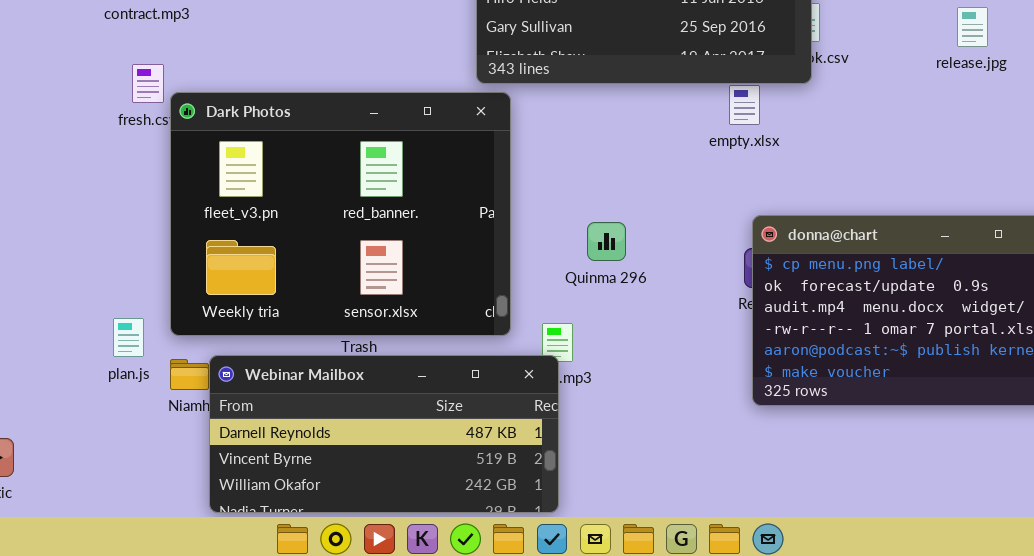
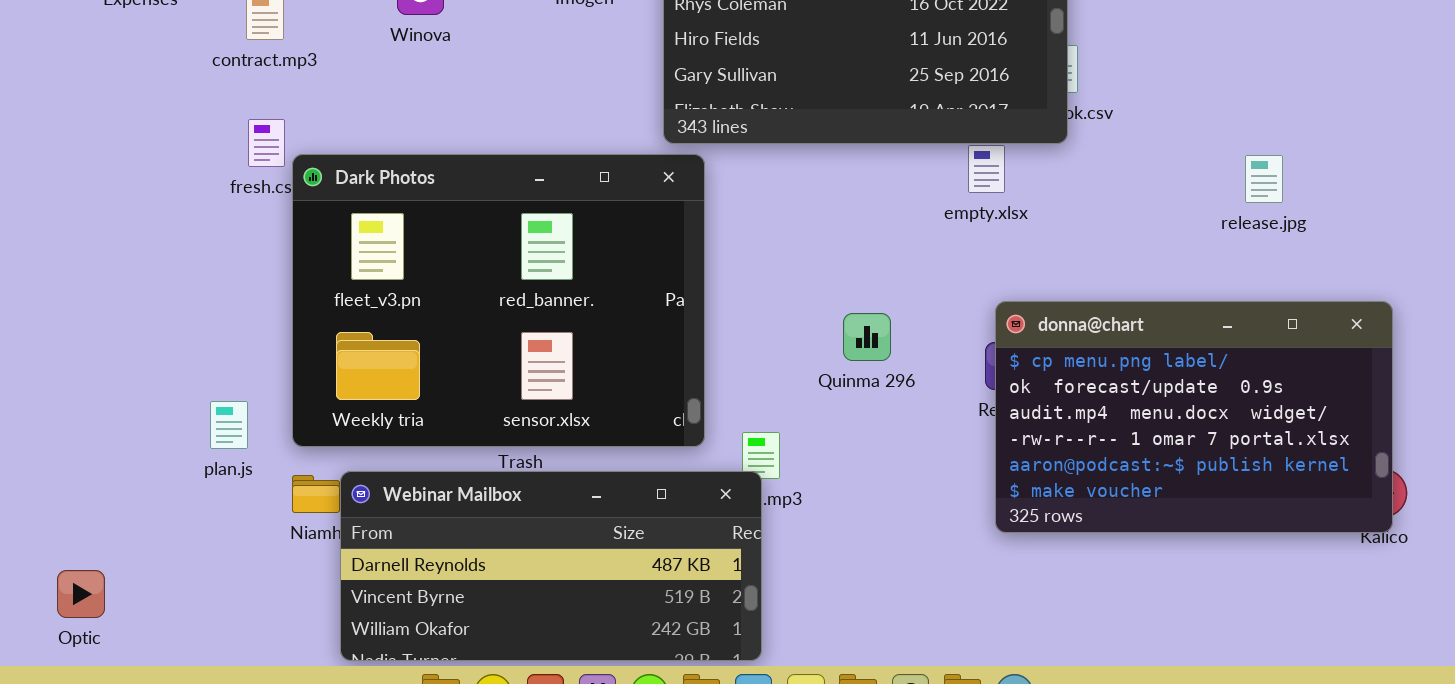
release.jpg: [957,7,988,47] -> [1245,155,1283,203], moved
Quinma 296: [587,222,626,261] -> [843,313,891,361], moved
plan.js: [113,318,144,357] -> [210,401,248,449], moved

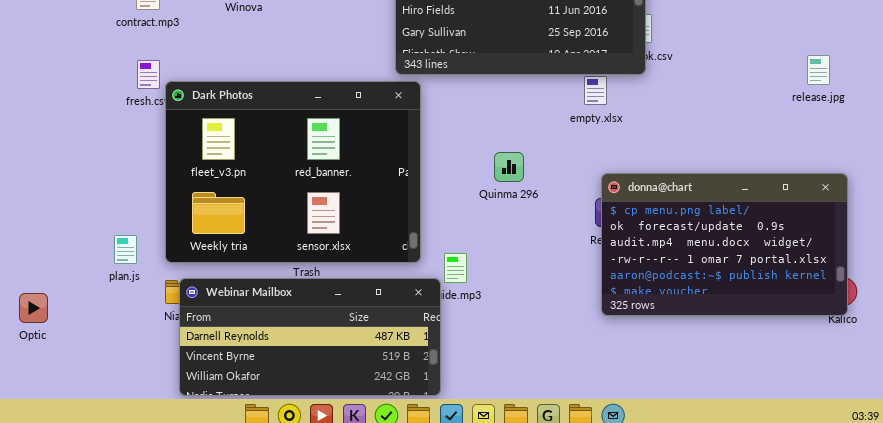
release.jpg: [1245,155,1283,203] -> [807,55,830,85], moved
Quinma 296: [843,313,891,361] -> [494,152,524,182], moved
Webinar Mailbox: [340,471,762,661] -> [179,278,441,396], moved
Optic: [57,570,105,618] -> [19,293,48,323], moved

